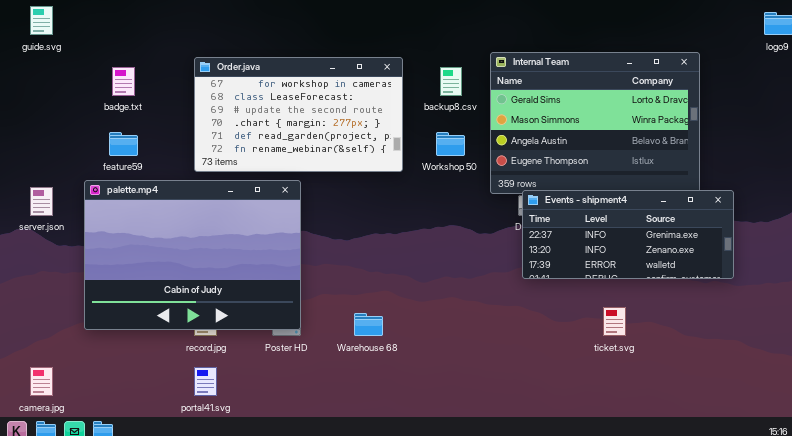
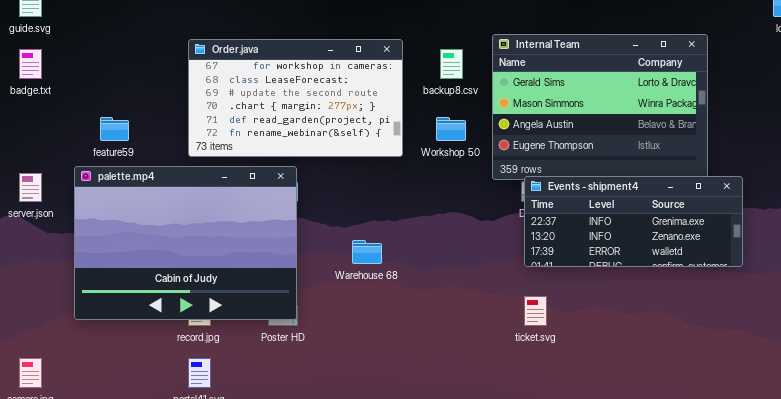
badge.txt: [112,67,135,96] -> [19,49,42,79], moved
ticket.svg: [603,307,626,336] -> [524,296,547,326], moved
Warehouse 68: [354,313,383,336] -> [352,240,382,264], moved

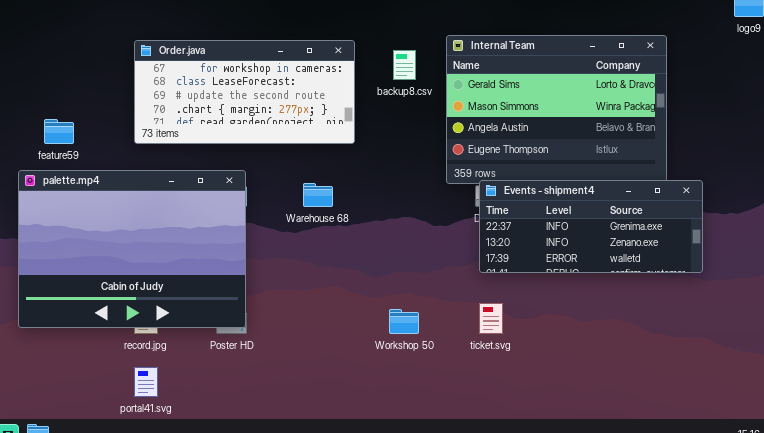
Order.java: [188,39,403,157] -> [134,40,355,144], resized
Workshop 50: [436,117,466,141] -> [389,309,419,334], moved
Warehouse 68: [352,240,382,264] -> [303,183,333,207], moved

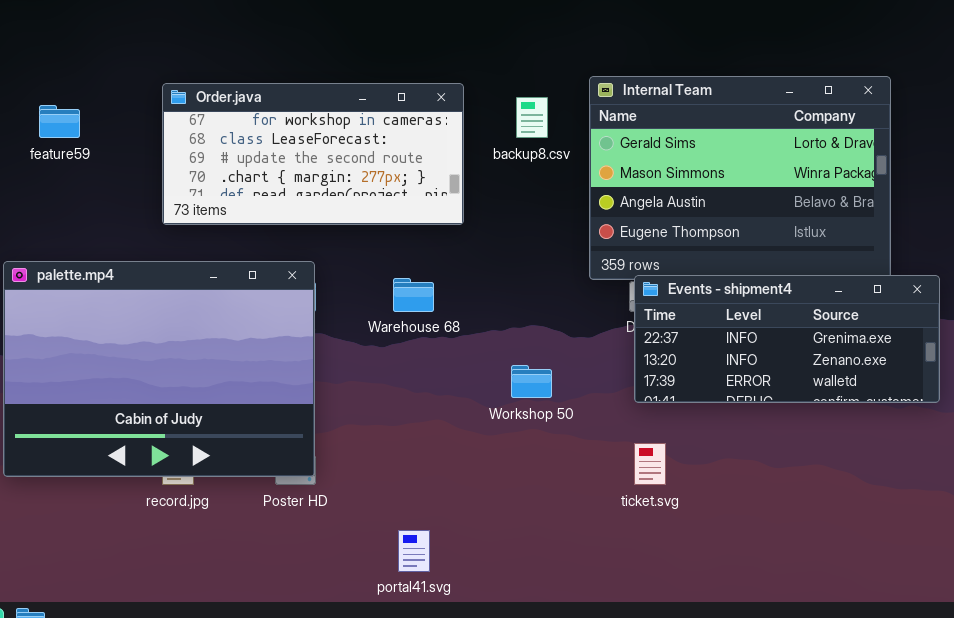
feature59: [44,119,74,144] -> [39,105,80,138], moved
Workshop 50: [389,309,419,334] -> [511,365,552,398], moved
portal41.svg: [134,367,158,397] -> [398,530,430,572], moved

